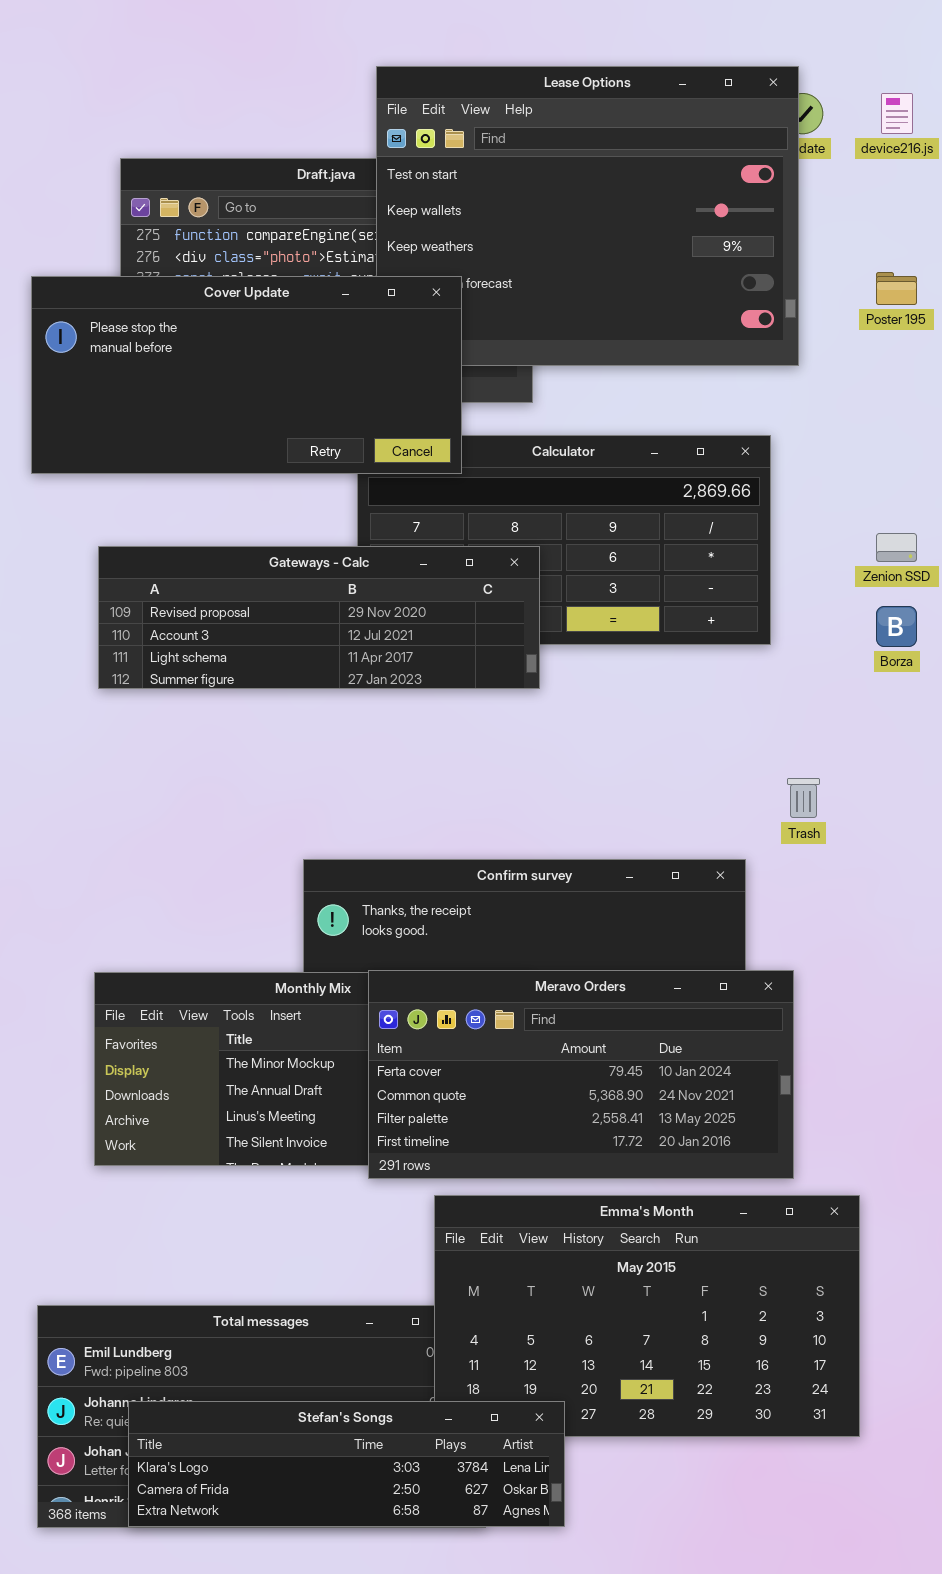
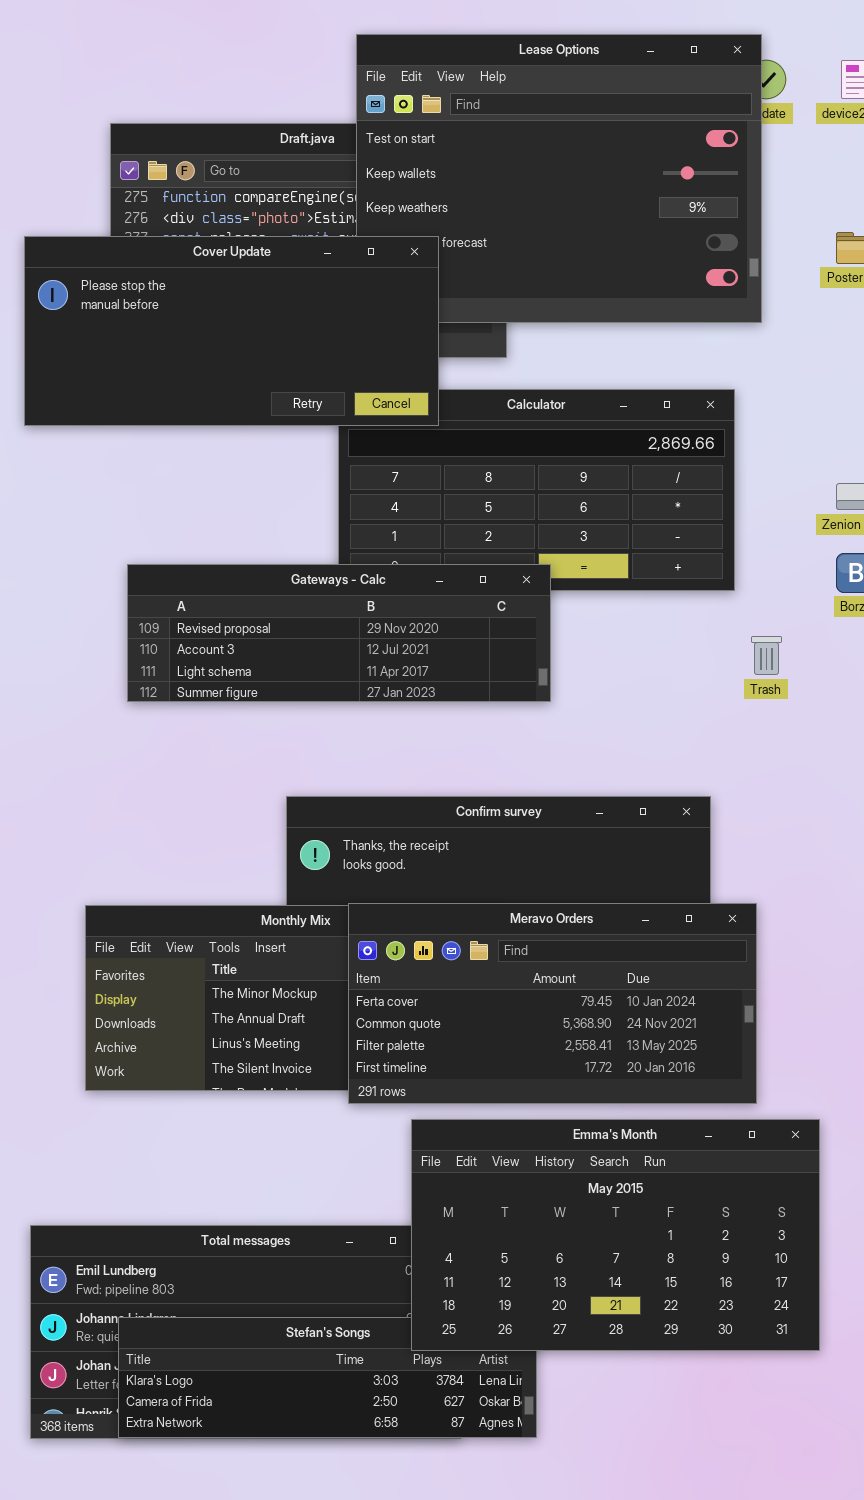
Gateways - Calc: [98,546,540,689] -> [127,564,551,702], moved
Trash: [787,778,820,818] -> [751,636,782,675], moved
Emma's Month: [434,1195,860,1437] -> [411,1119,820,1351], raised

